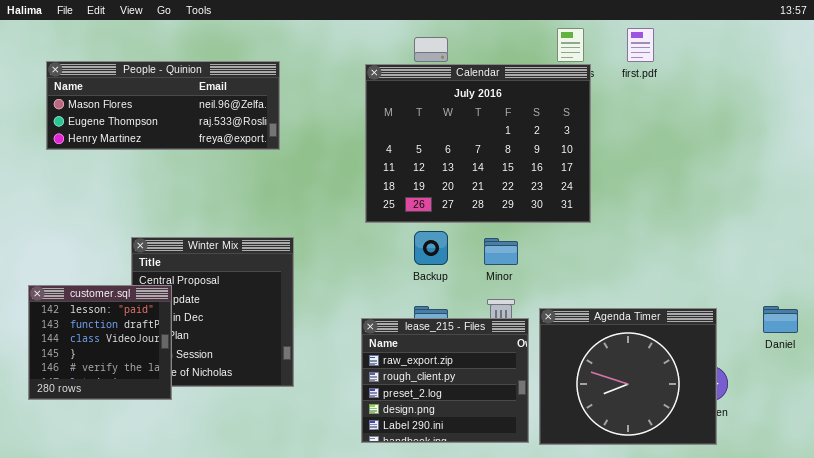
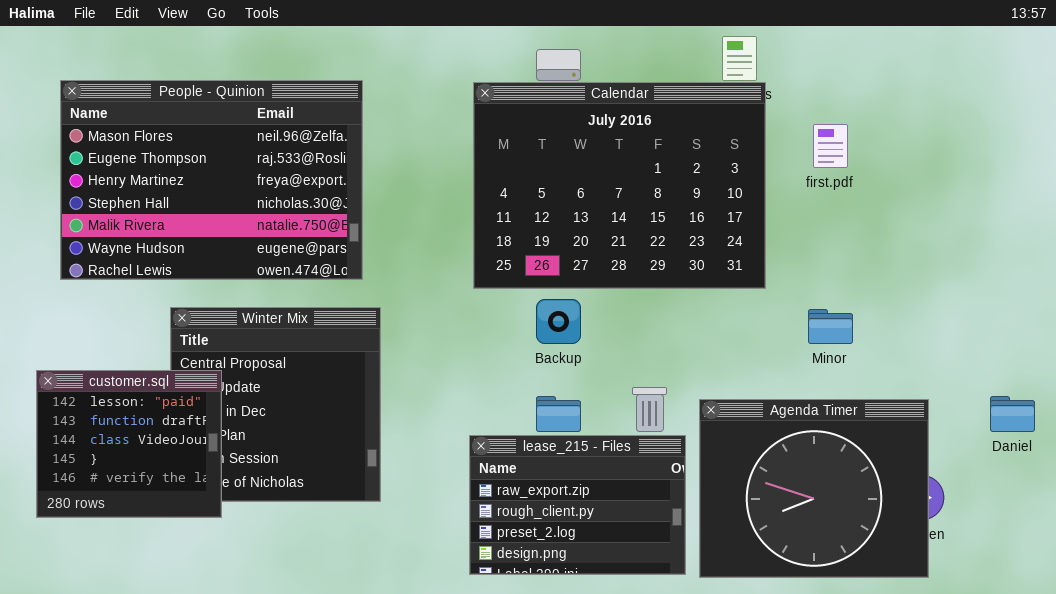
first.pdf: [627,28,654,62] -> [813,124,848,168], moved
People - Quinion: [46,61,280,150] -> [60,80,363,280], resized
Minor: [484,238,518,265] -> [808,309,853,344], moved
lease_215 - Files: [361,318,529,443] -> [469,435,686,575], resized

